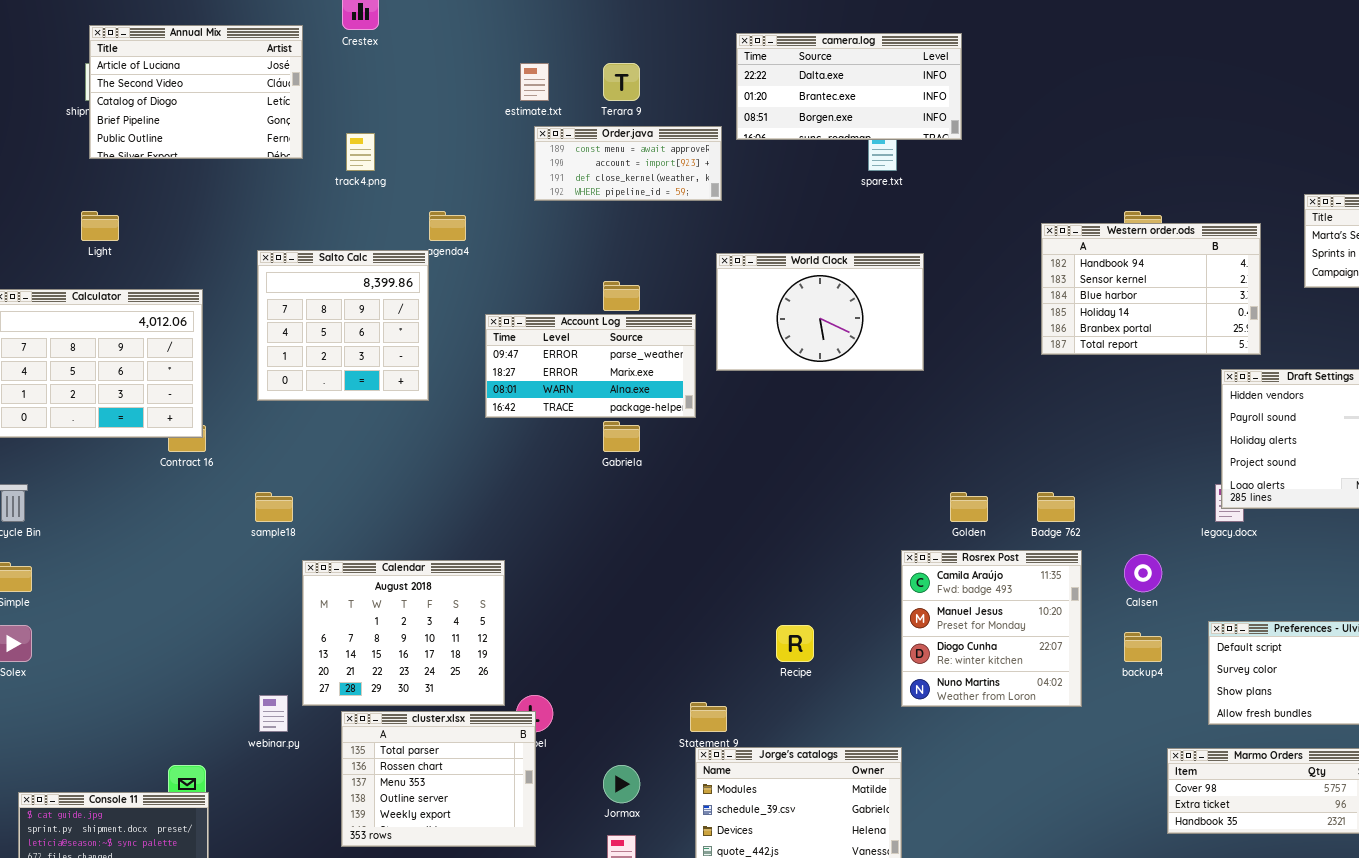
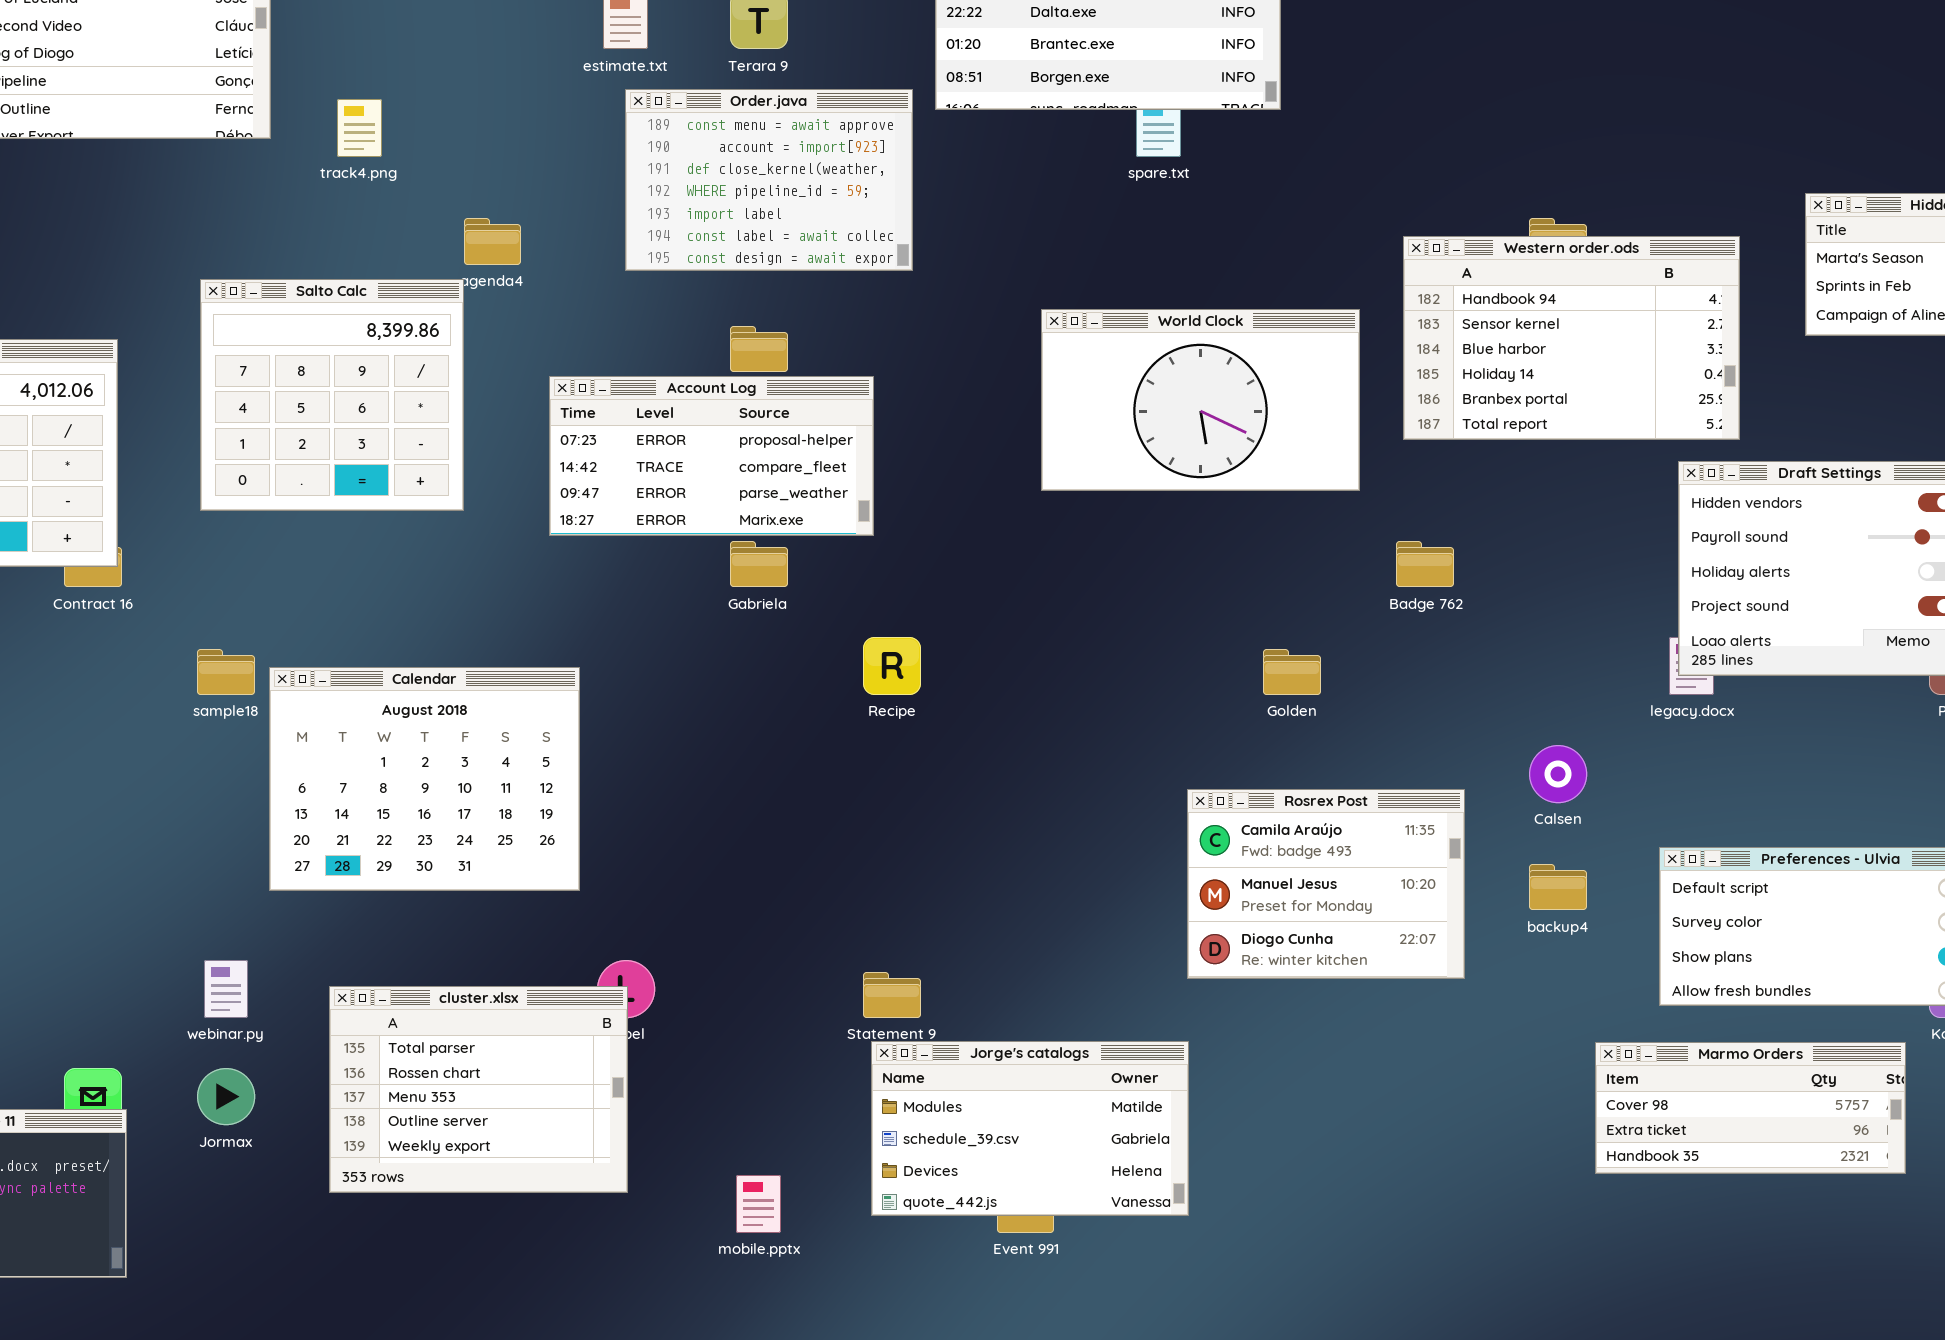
Order.java: [534,126,722,201] -> [625,89,913,271], resized
World Clock: [716,253,924,371] -> [1041,309,1360,491], moved
Account Log: [485,314,696,418] -> [549,376,874,536], scrolled up 2 rows
Badge 762: [1037,492,1075,522] -> [1396,541,1454,587], moved
Rosrex Post: [901,550,1082,707] -> [1187,789,1465,979], resized
Calendar: [302,560,505,706] -> [269,667,580,891], moved
Recipe: [776,625,814,662] -> [863,637,921,695], moved
Jormax: [603,765,640,803] -> [197,1068,255,1125], moved

